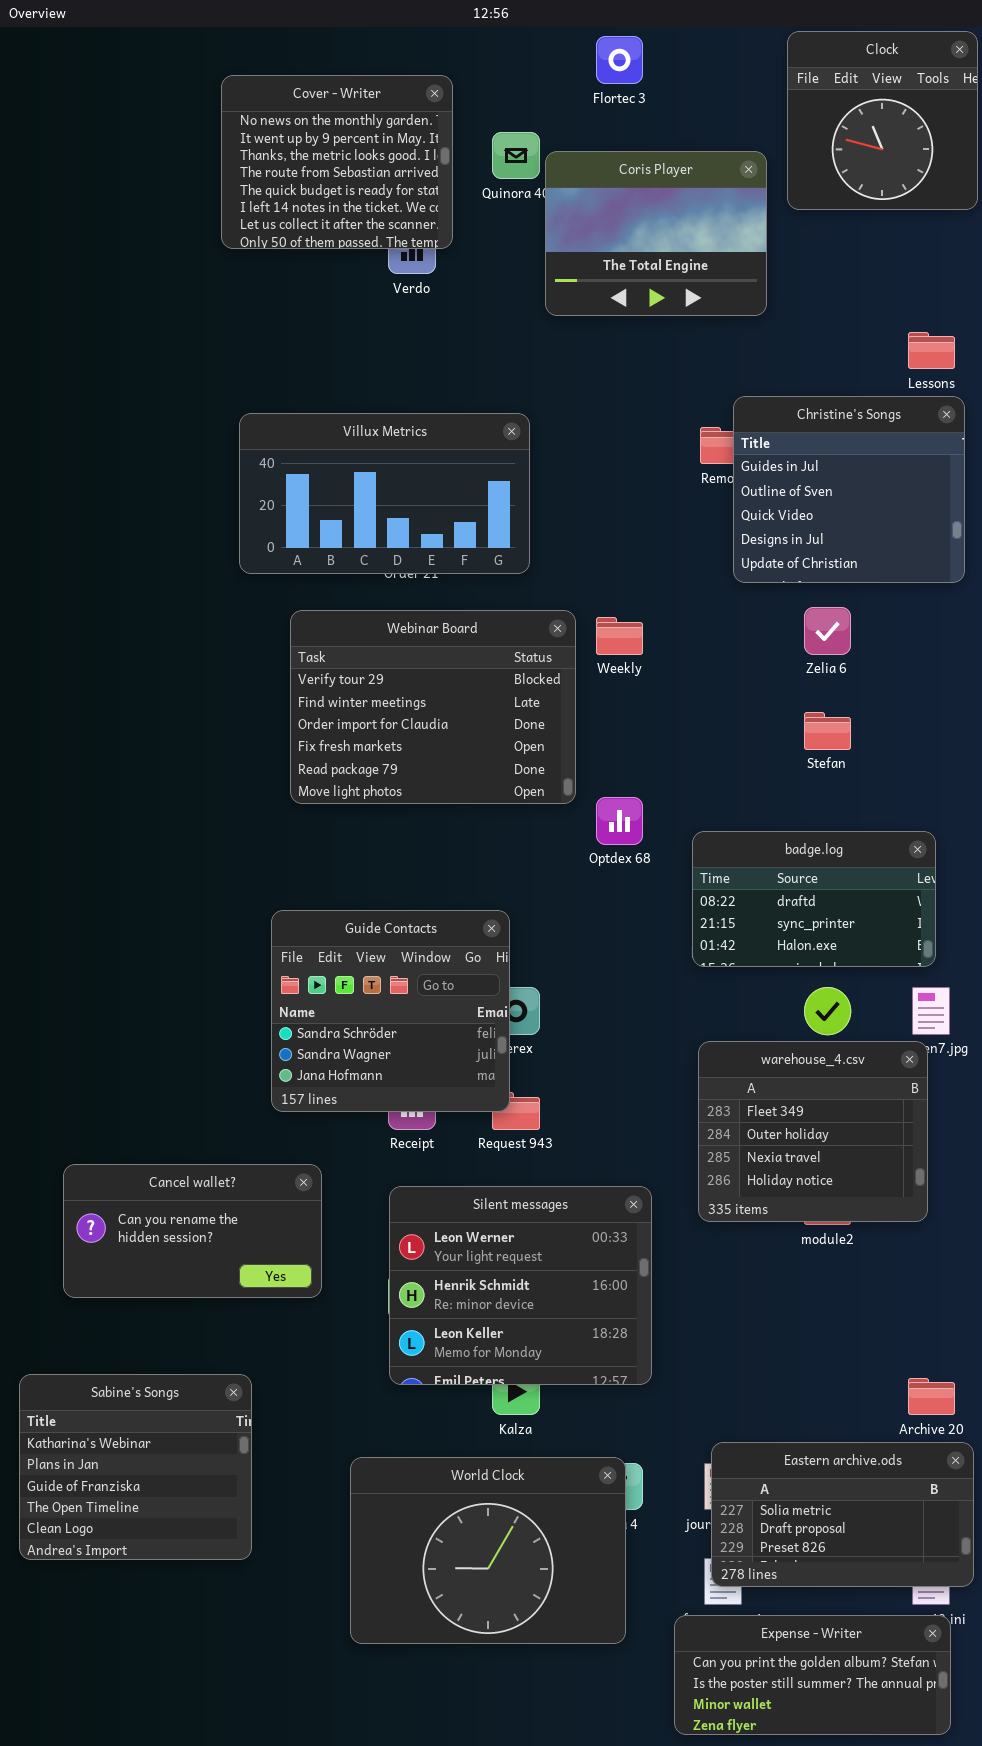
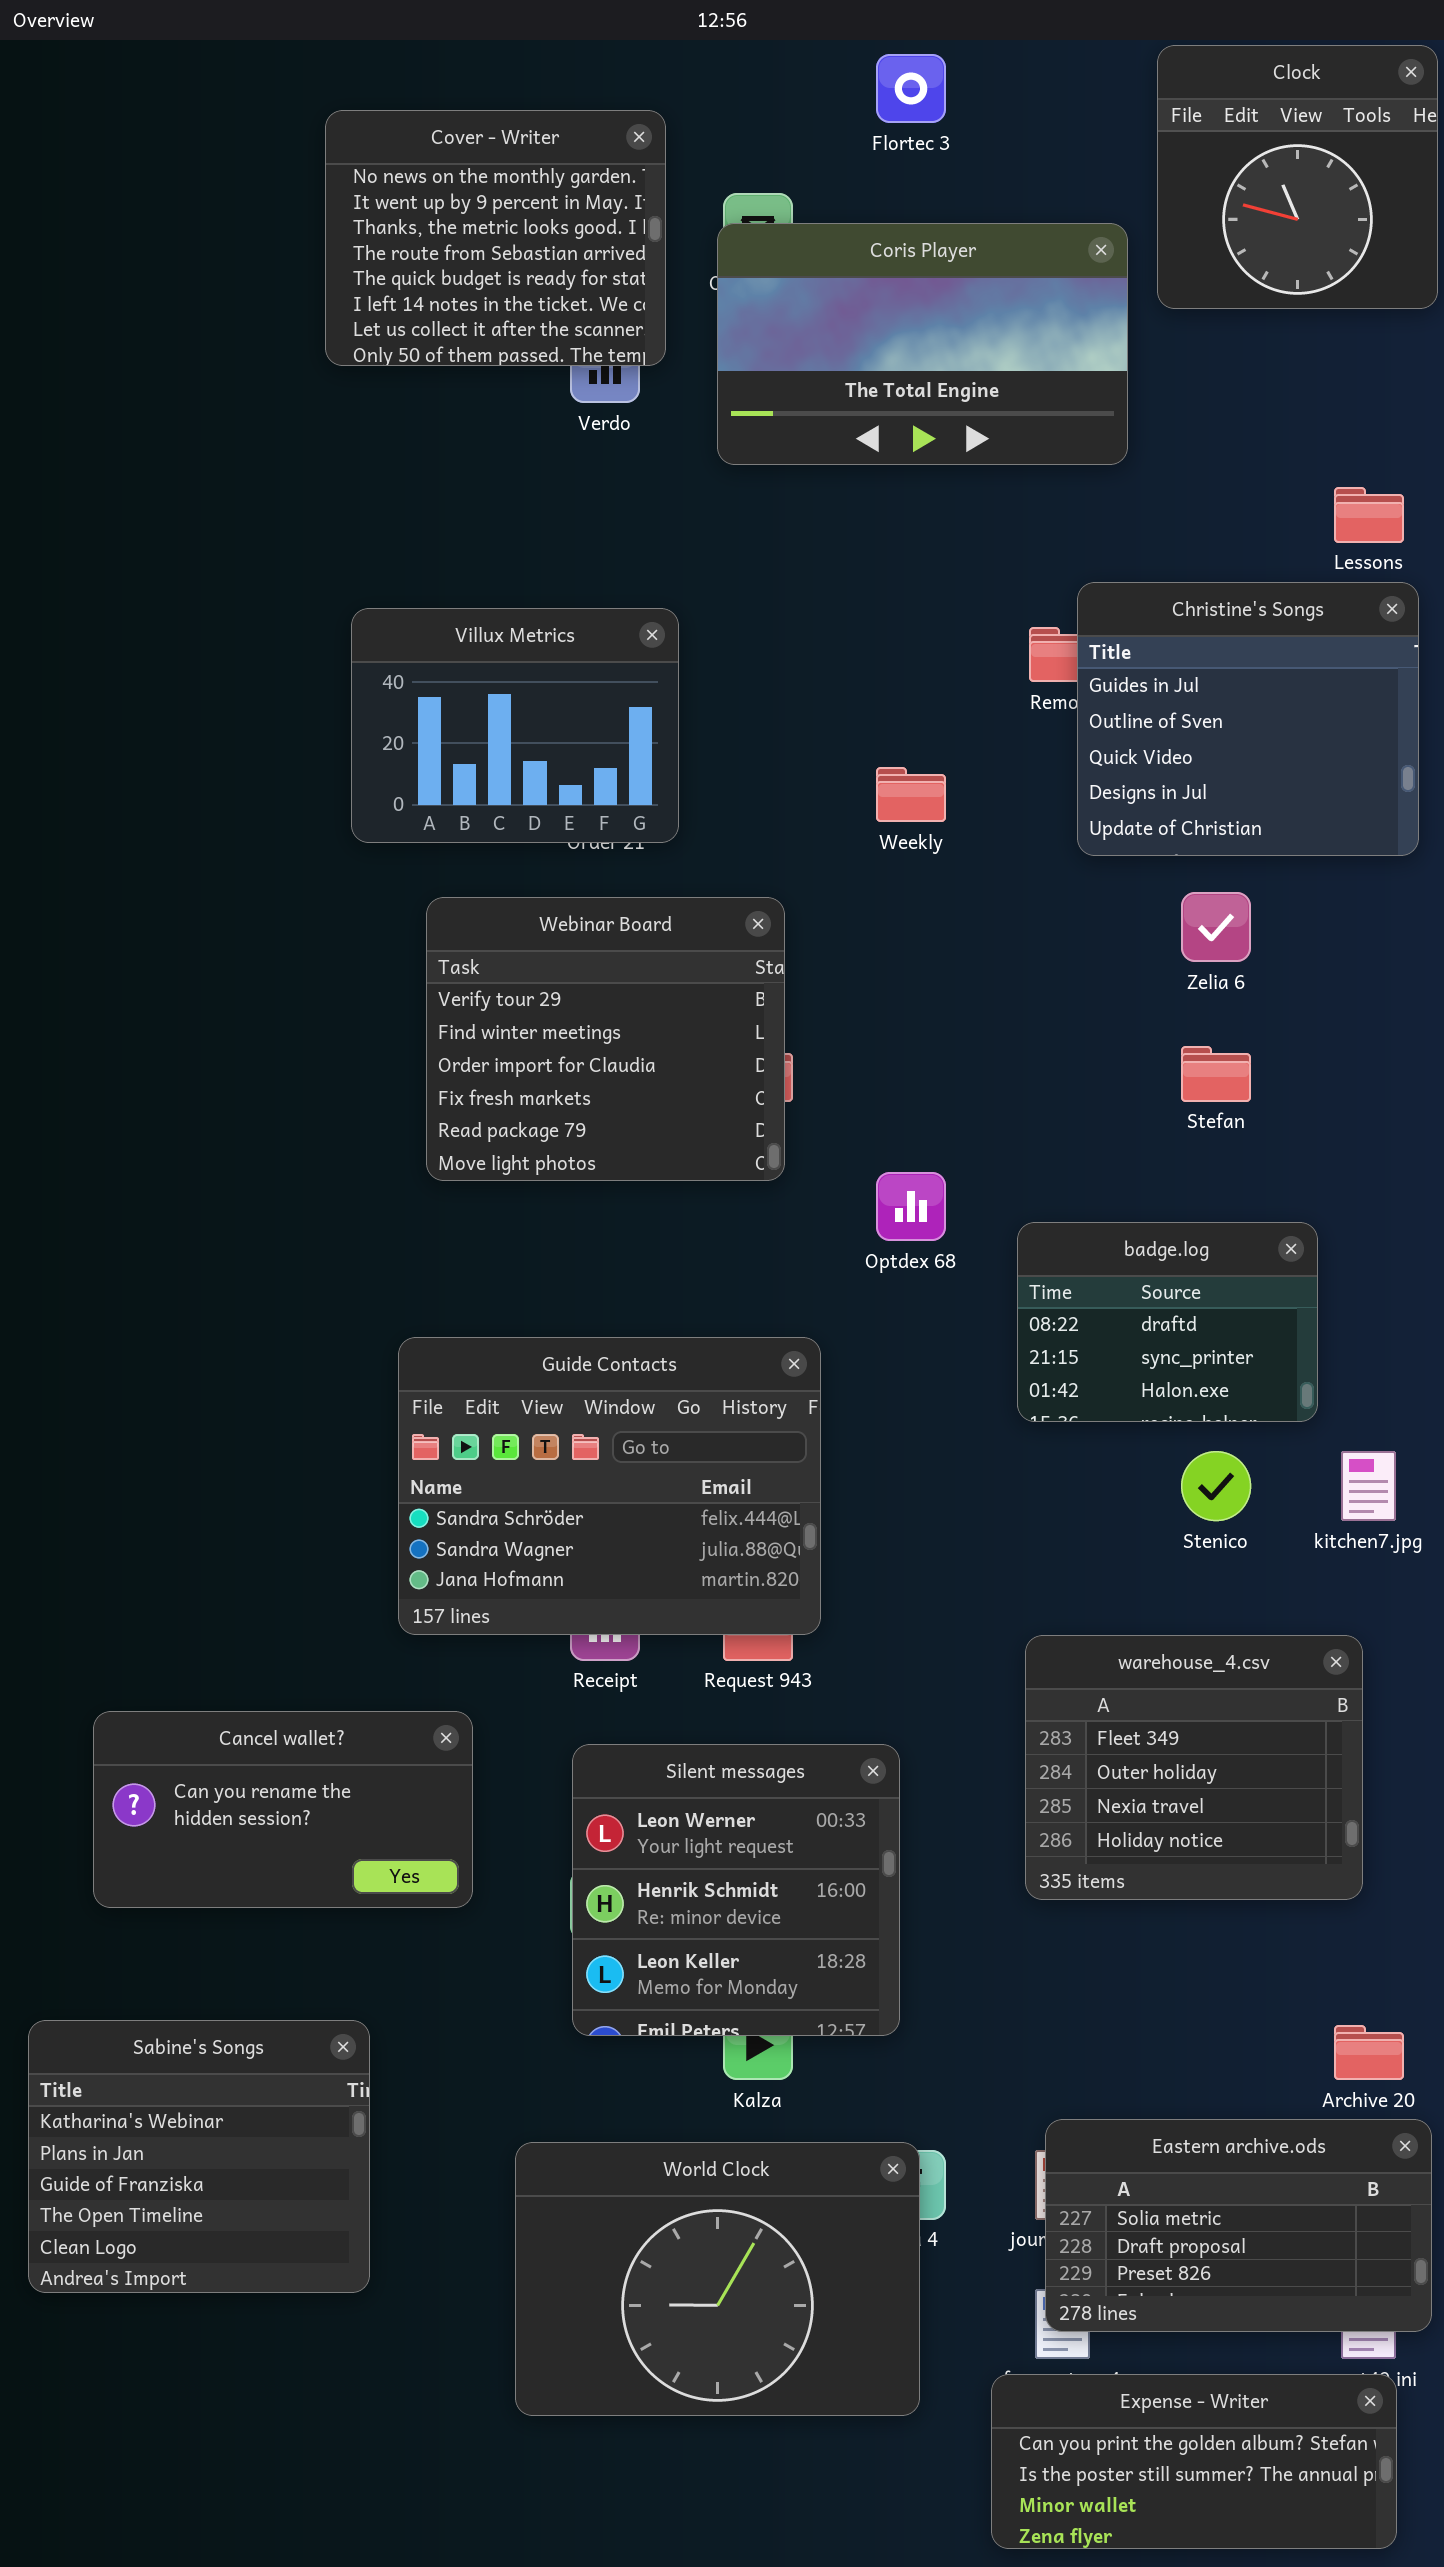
Coris Player: [545,151,767,316] -> [717,223,1128,465], resized
Villux Metrics: [239,413,530,574] -> [351,608,679,843], resized
Webinar Board: [290,610,576,804] -> [426,897,785,1181], resized
Weekly: [596,617,643,655] -> [876,767,946,822], moved
badge.log: [692,831,936,967] -> [1017,1222,1318,1422], resized
Guide Contacts: [271,910,510,1112] -> [398,1337,821,1635], resized
warehouse_4.csv: [698,1041,928,1222] -> [1025,1635,1363,1900], moved
Silent messages: [389,1186,652,1385] -> [572,1744,900,2036], resized

